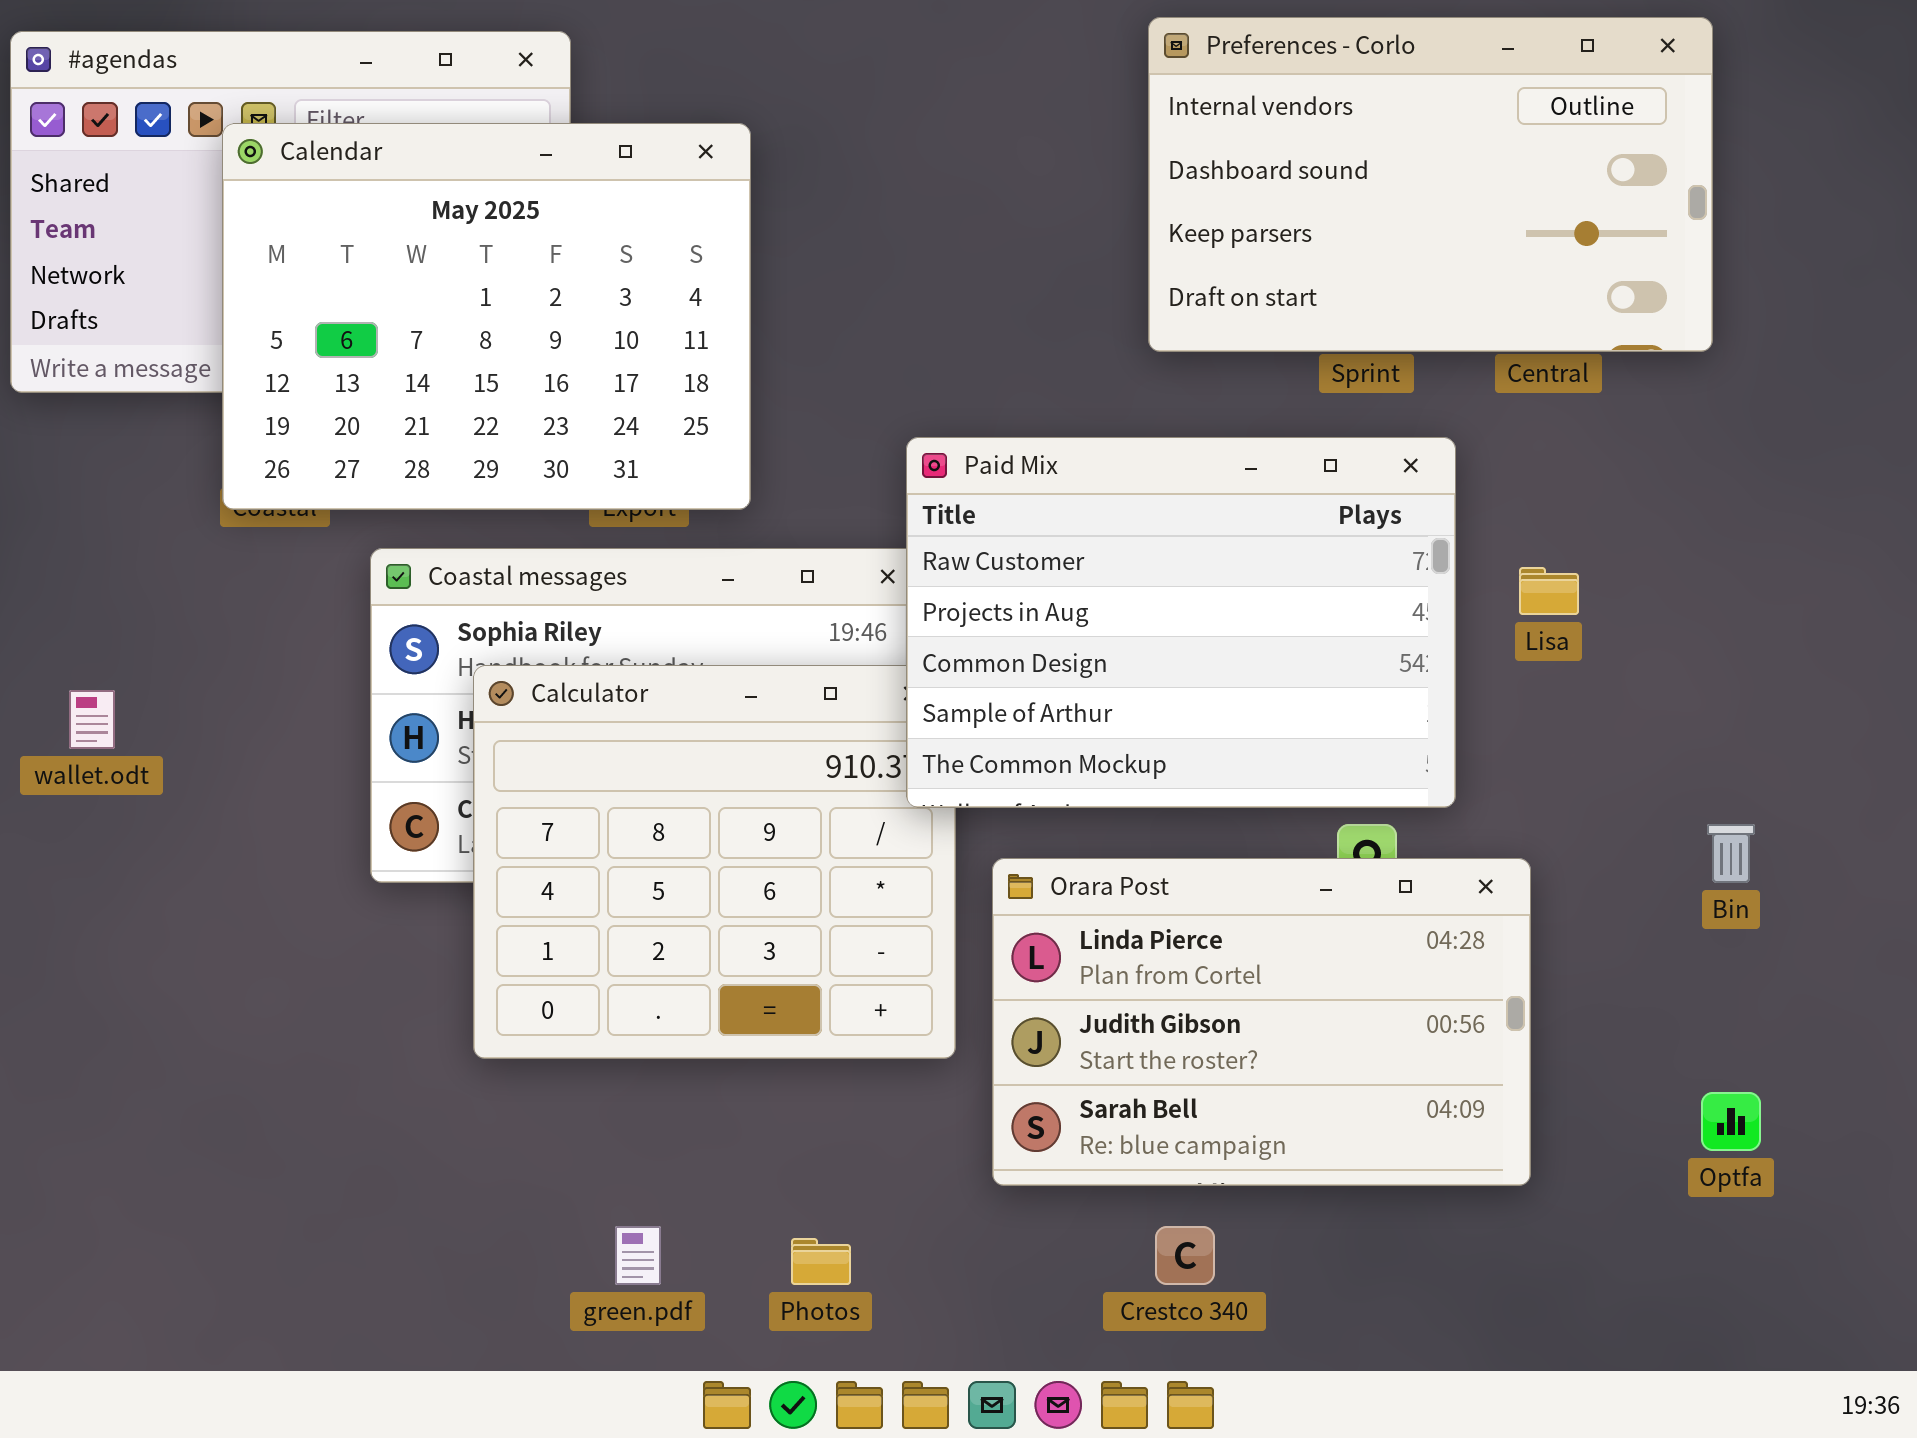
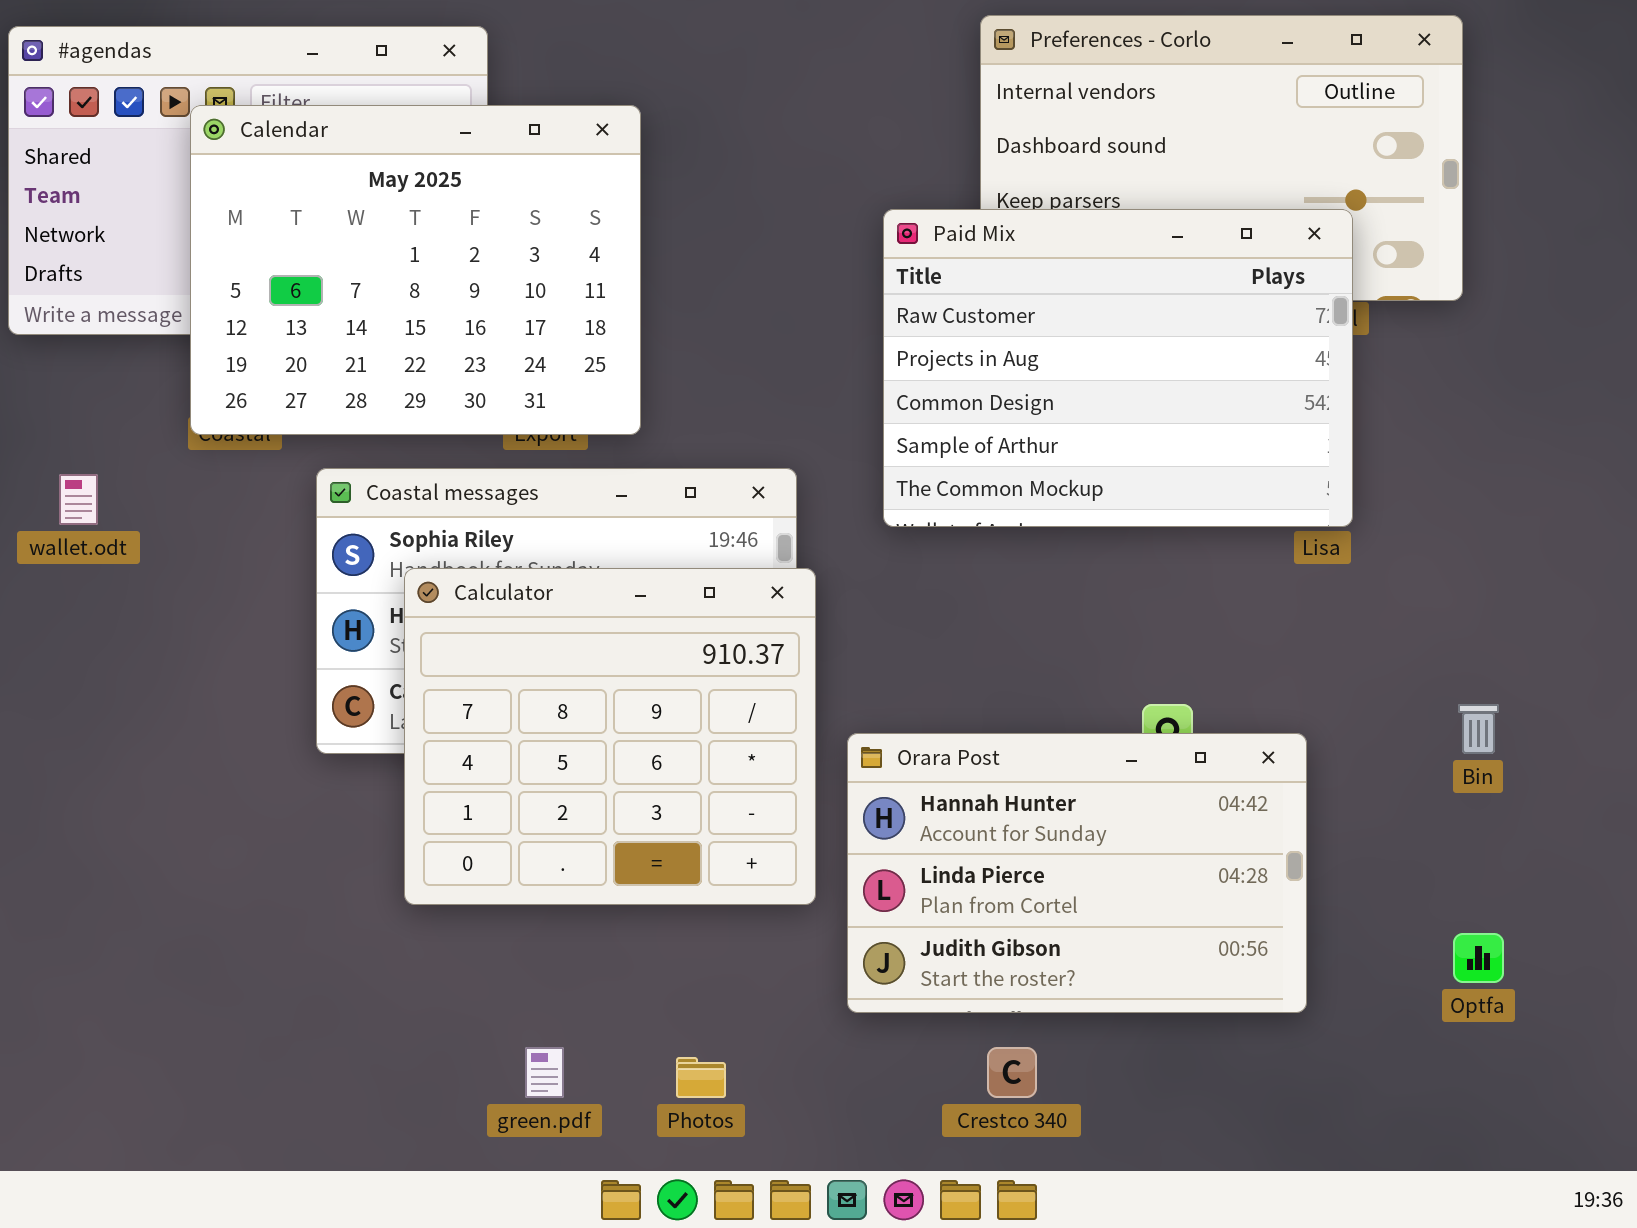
Paid Mix: [906,437,1456,808] -> [883,209,1353,527], moved
wallet.odt: [69,690,115,749] -> [59,474,98,525], moved
Orara Post: [992,858,1531,1186] -> [847,733,1307,1013], scrolled up 1 row

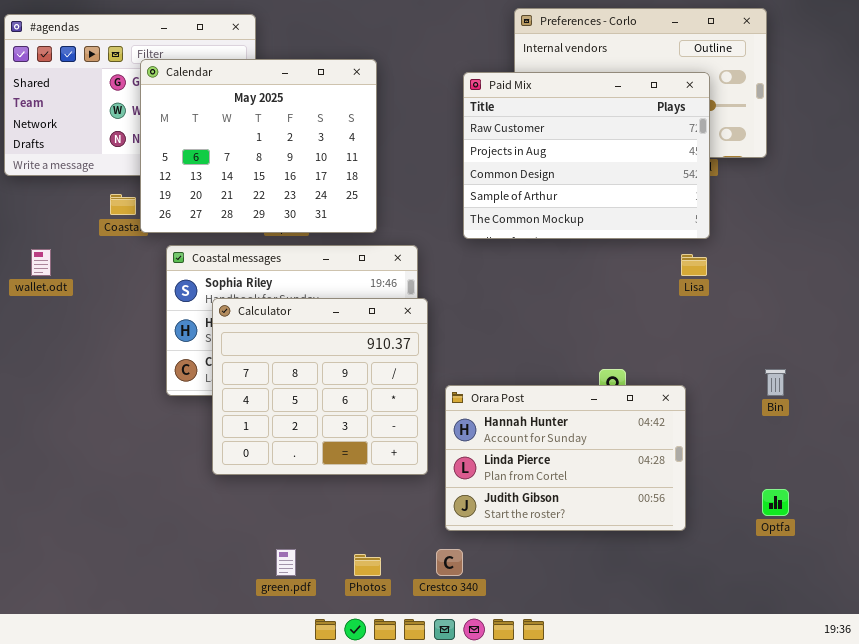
Calendar: [190,105,641,435] -> [140,59,377,233], moved
Paid Mix: [883,209,1353,527] -> [463,72,710,239], moved
Crestco 340: [987,1047,1037,1098] -> [436,549,463,576], moved

